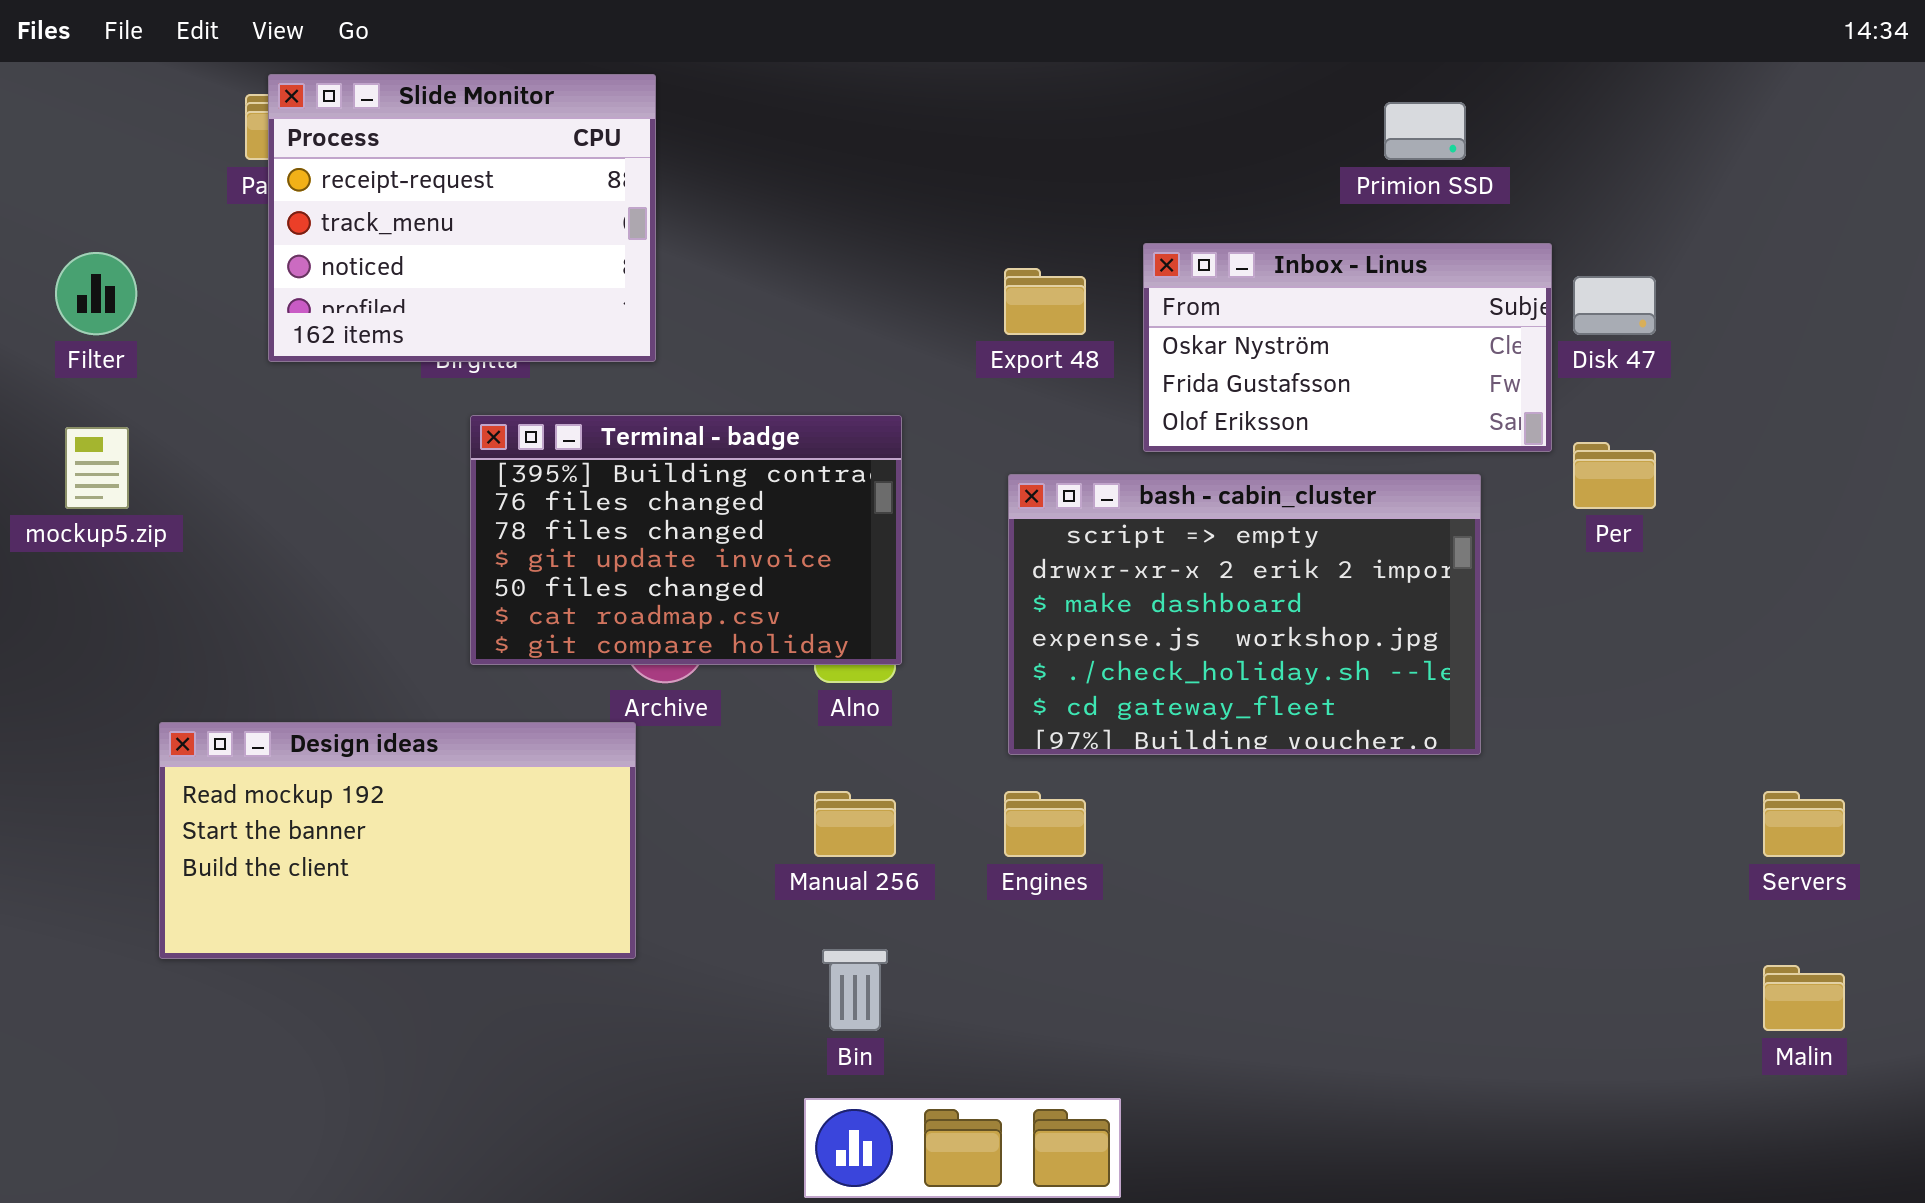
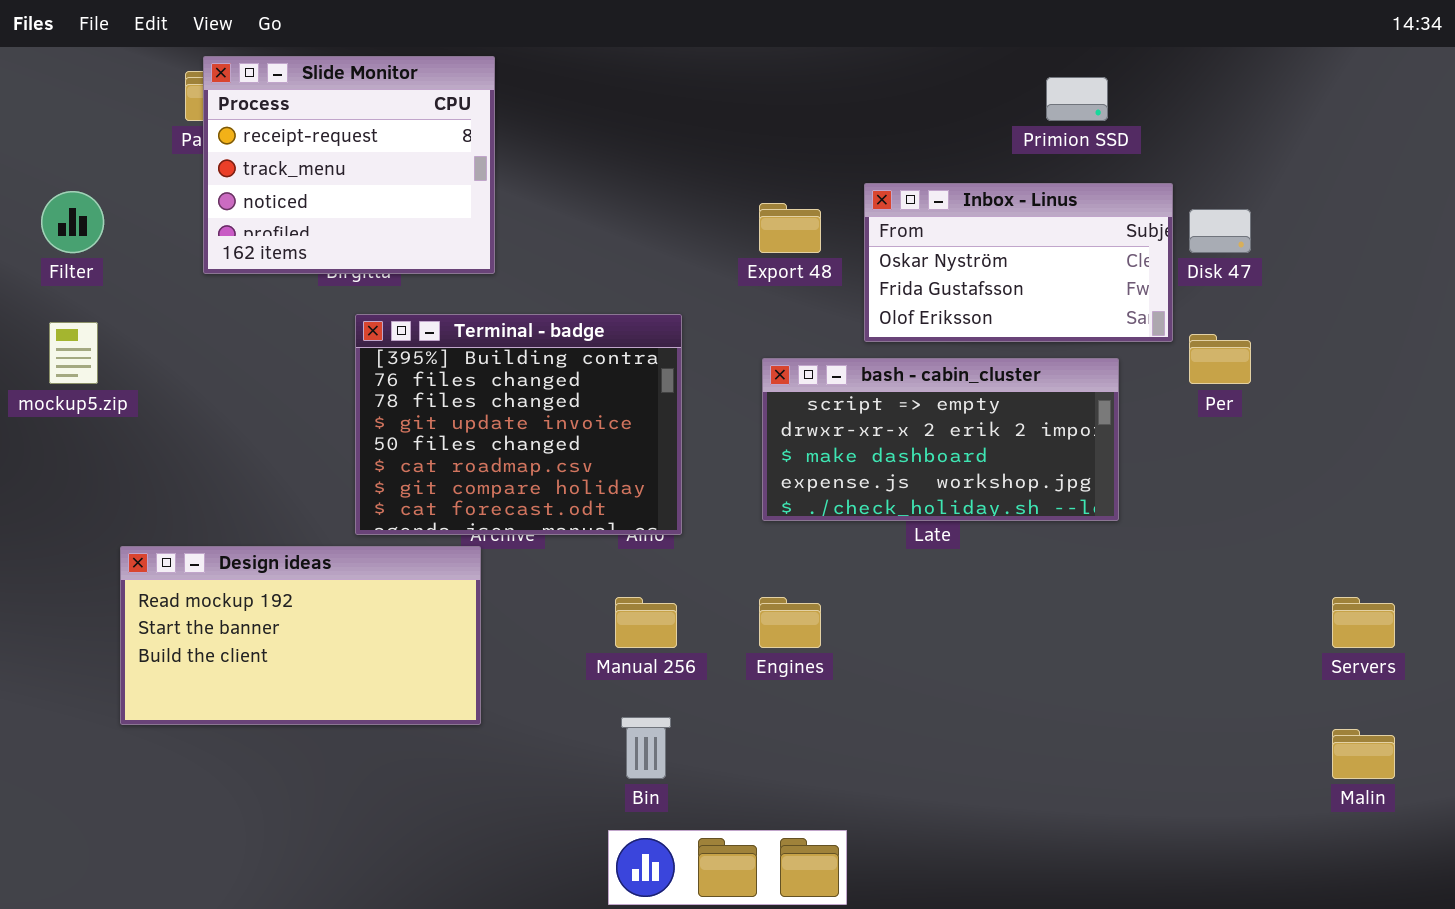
Terminal - badge: [470,415,902,665] -> [355,314,682,535], resized
bash - cabin_cluster: [1008,474,1481,755] -> [762,358,1119,521], resized

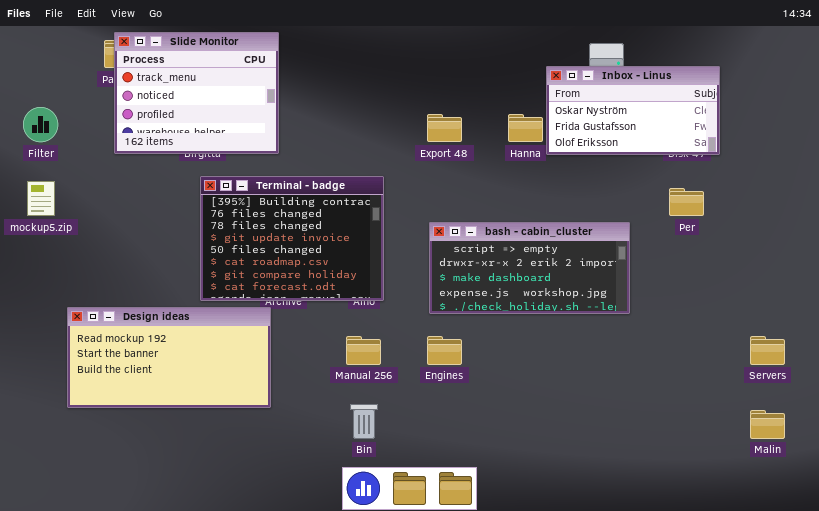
Slide Monitor: [203,56,495,274] -> [114,32,279,154], scrolled down 1 row
Inbox - Linus: [864,183,1173,342] -> [546,66,720,155], moved
bash - cabin_cluster: [762,358,1119,521] -> [429,222,630,314], moved

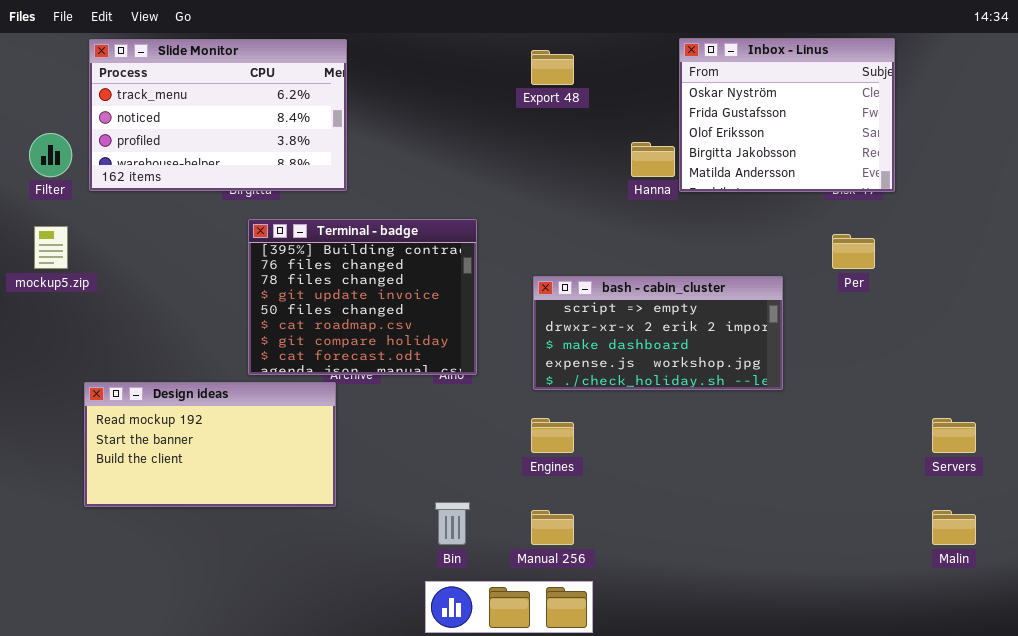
Slide Monitor: [114,32,279,154] -> [89,39,347,191], resized
Inbox - Linus: [546,66,720,155] -> [679,38,895,192], resized
Export 48: [427,114,462,142] -> [531,50,574,85], moved
Manual 256: [346,336,381,365] -> [531,510,574,545], moved

